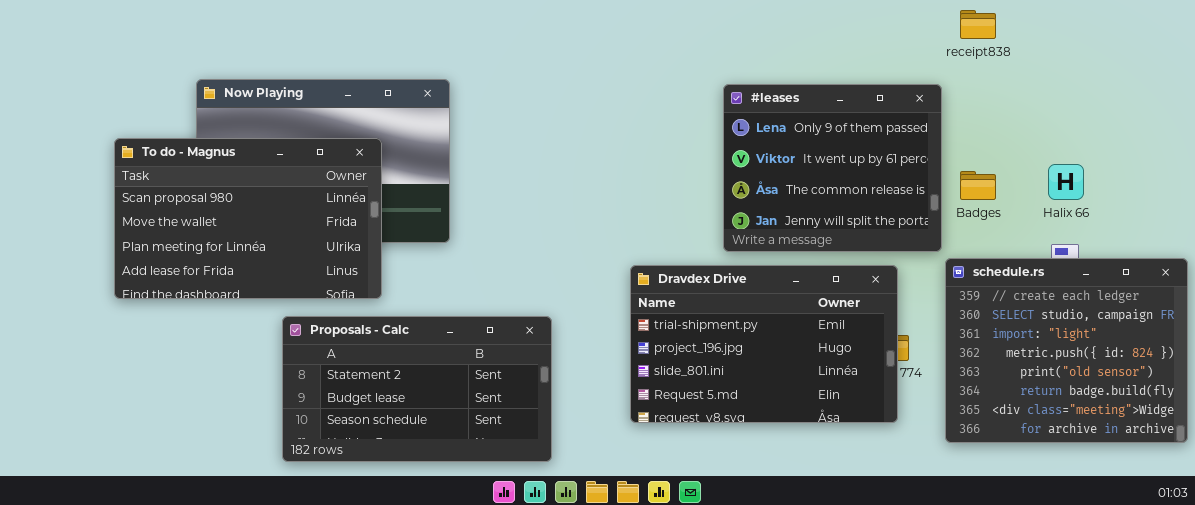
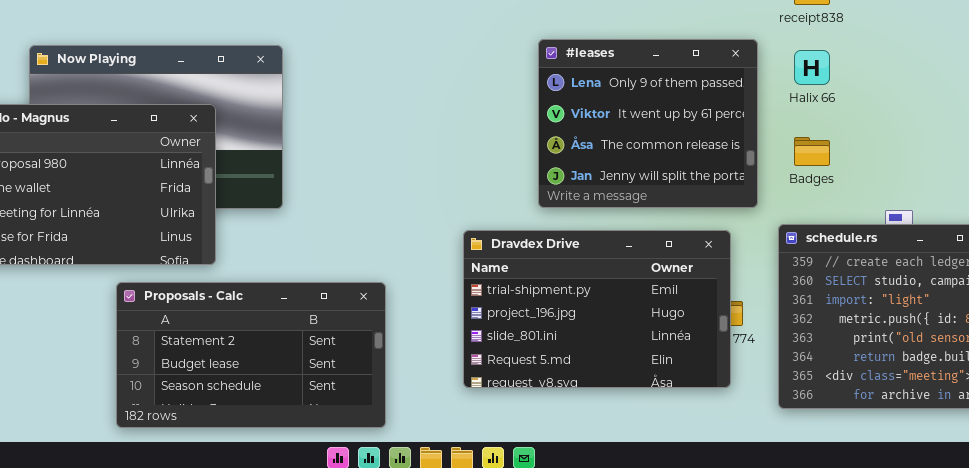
#leases: [723,84,942,252] -> [538,39,758,208], moved
Halix 66: [1048,164,1084,200] -> [794,50,830,85], moved

